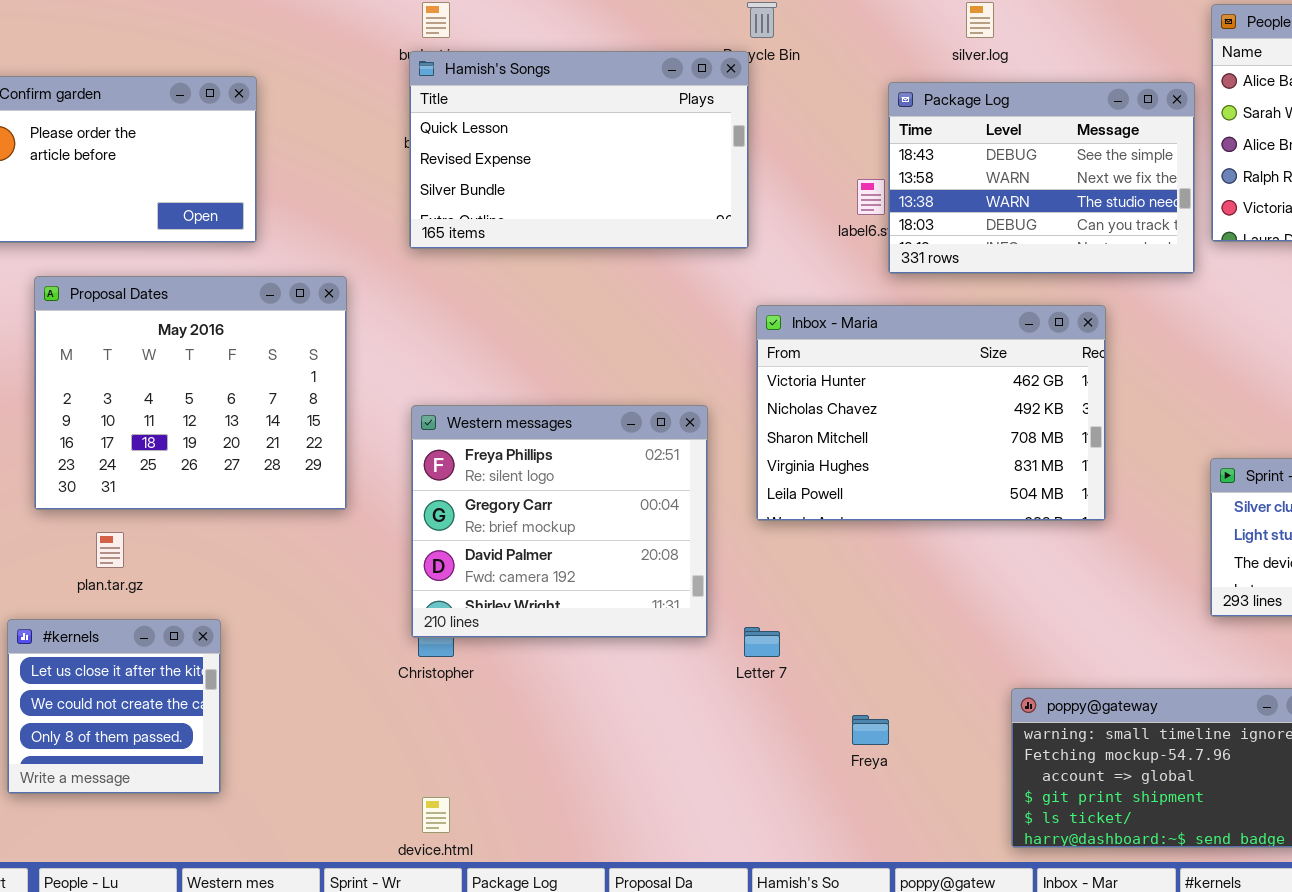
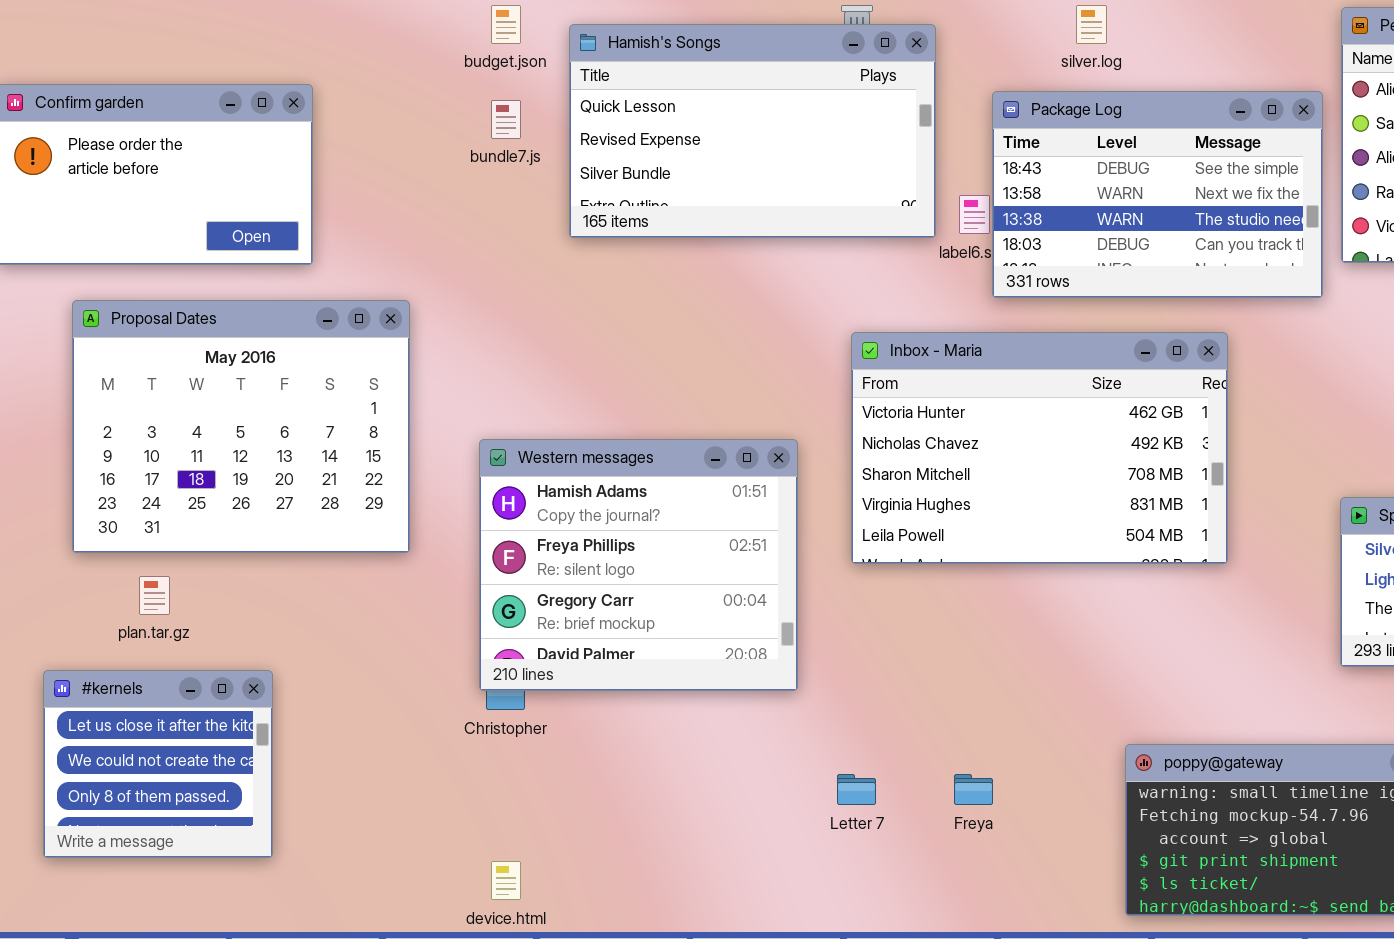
Hamish's Songs: [409,51,749,249] -> [569,24,936,238], moved
Western messages: [411,405,708,638] -> [479,439,798,691], scrolled up 1 row
Letter 7: [744,627,780,657] -> [837,774,876,805], moved

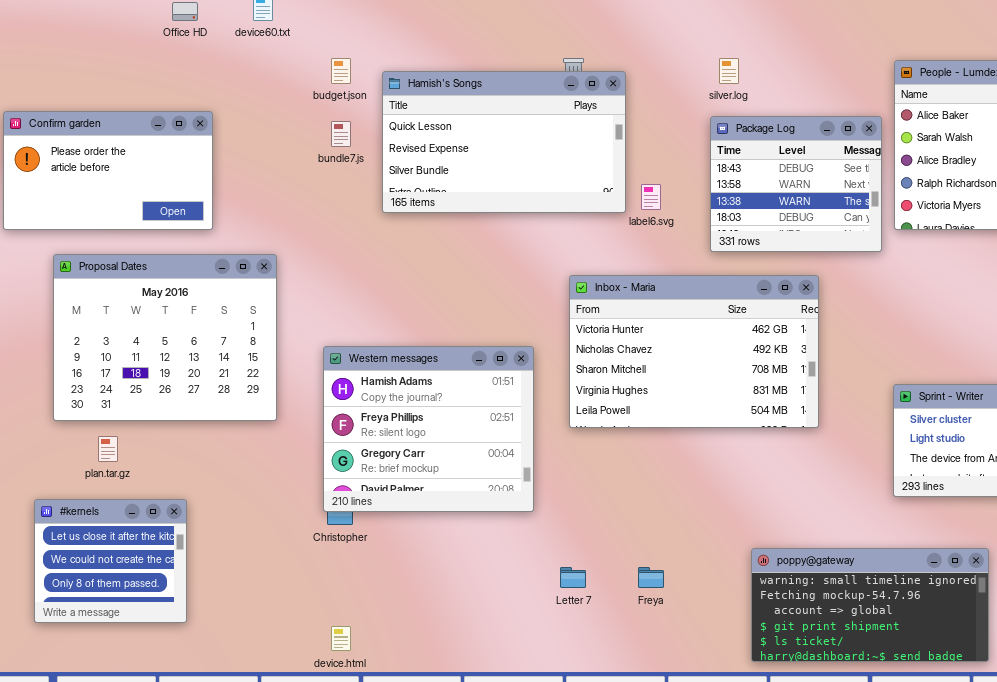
Package Log: [992,91,1323,298] -> [710,116,882,252], resized

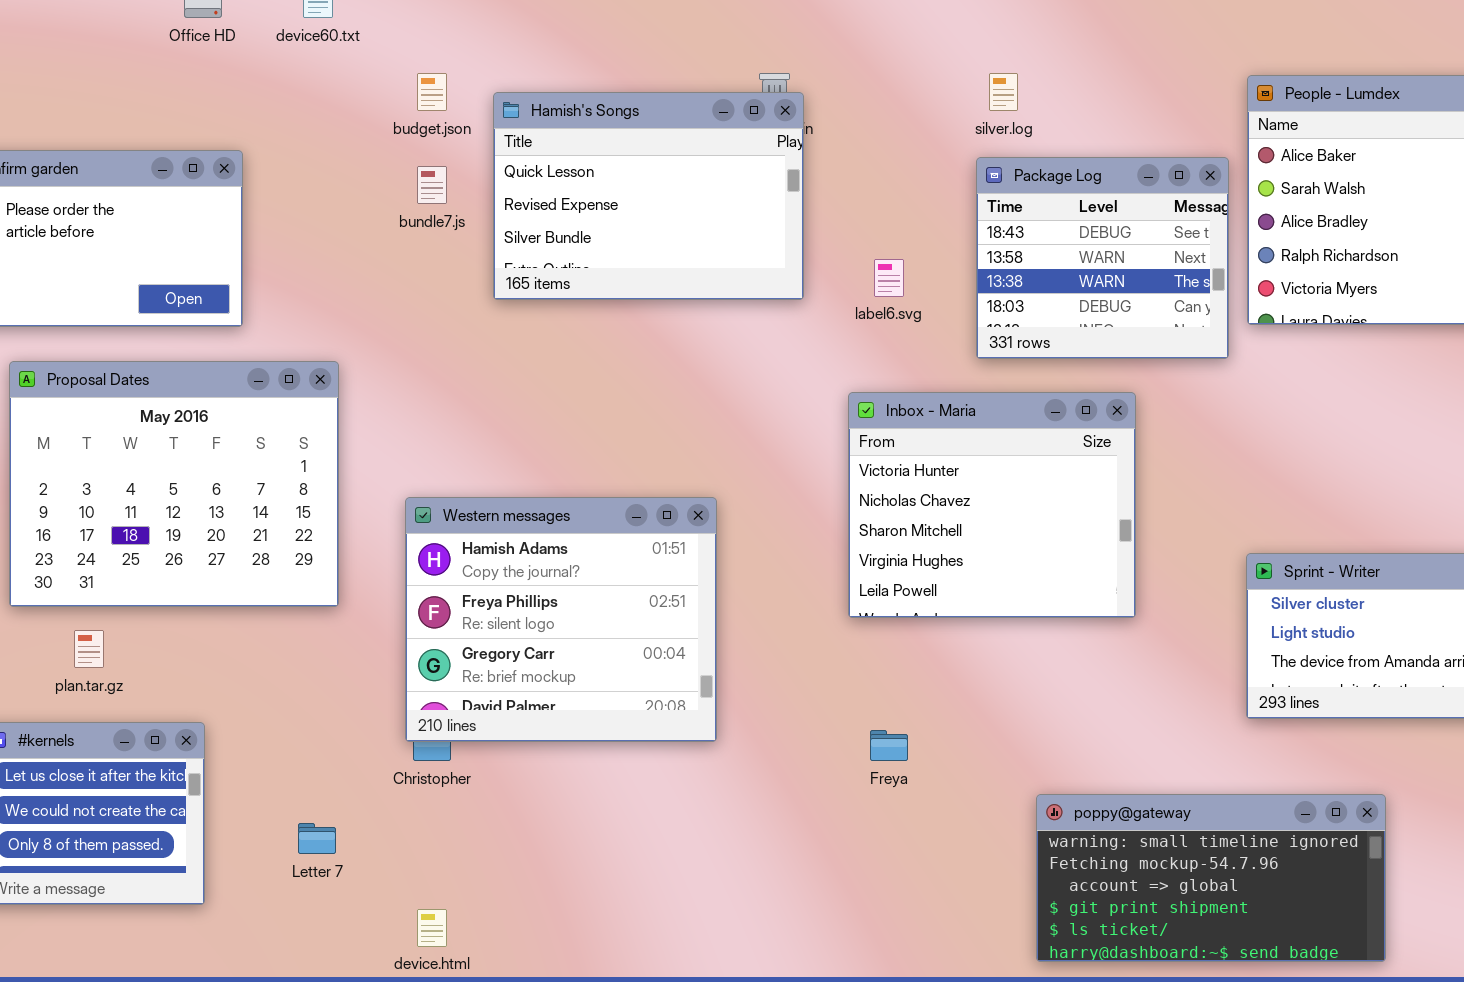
Hamish's Songs: [382,71,626,213] -> [493,92,804,300], resized
Inbox - Maria: [569,275,819,428] -> [848,392,1136,618], resized
Letter 7: [560,567,586,588] -> [298,823,336,854], moved
Freya: [638,567,664,588] -> [870,730,908,761], moved

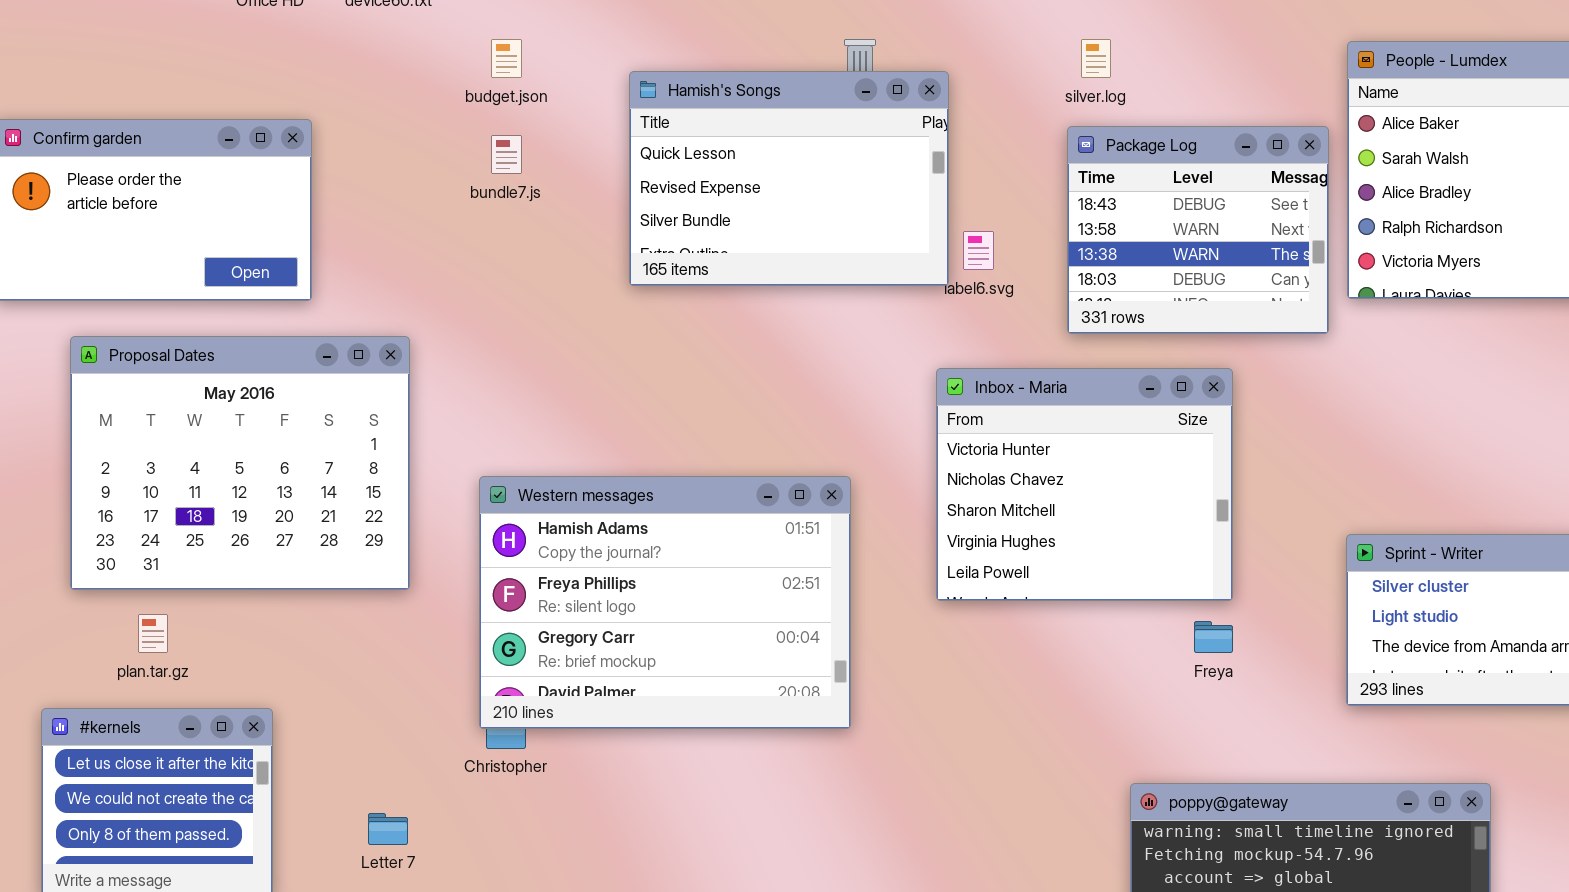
Hamish's Songs: [493,92,804,300] -> [629,71,949,286], moved
Western messages: [405,497,717,742] -> [479,476,851,729], resized
Freya: [870,730,908,761] -> [1194,621,1233,653], moved

